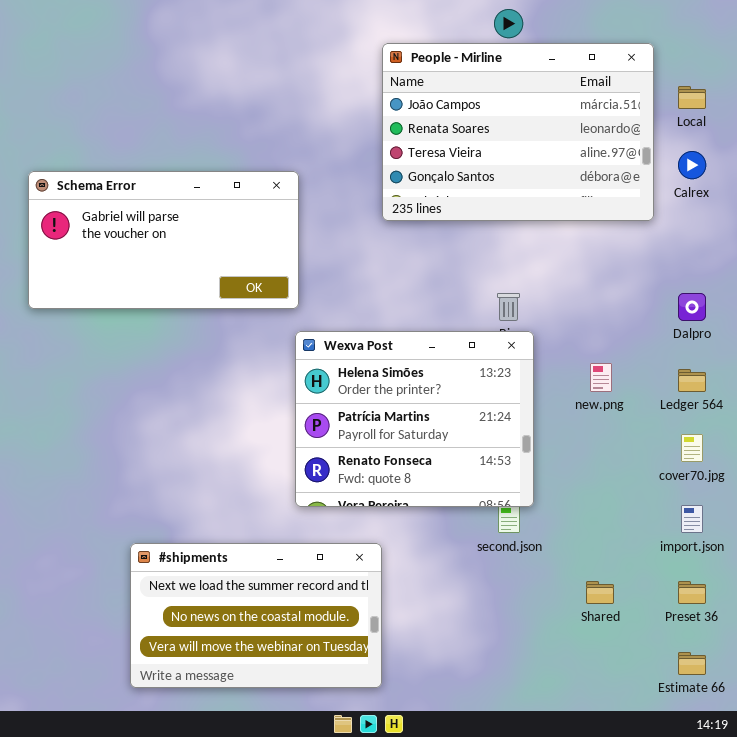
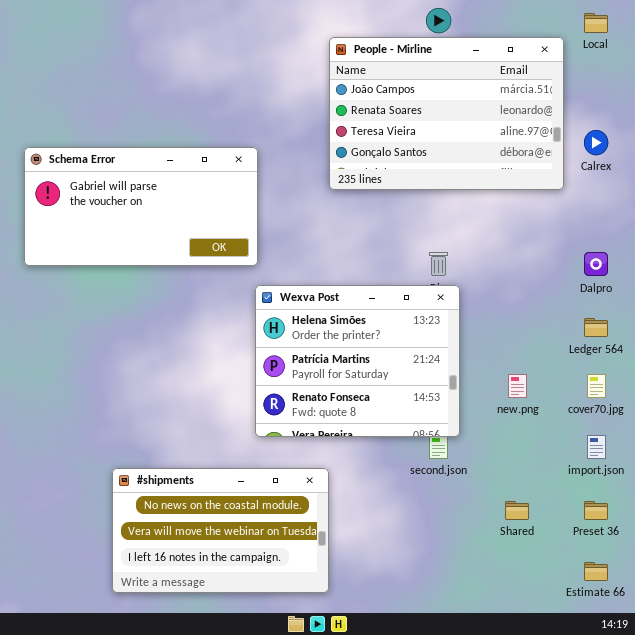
Local: [678,86,706,109] -> [584,13,608,33], moved
new.png: [590,363,612,392] -> [508,374,527,398], moved
#shipments: [130,543,382,688] -> [112,468,329,593], scrolled down 1 row

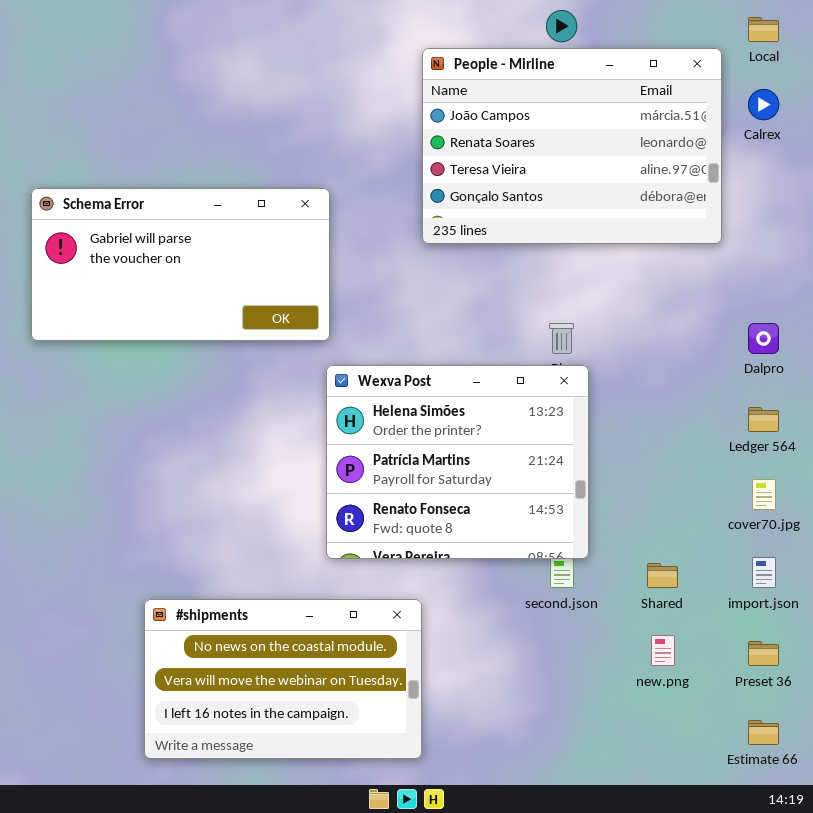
Calrex: [584,130,608,155] -> [748,89,779,120], moved
new.png: [508,374,527,398] -> [651,635,675,666], moved
Shared: [505,501,529,520] -> [647,563,678,588], moved

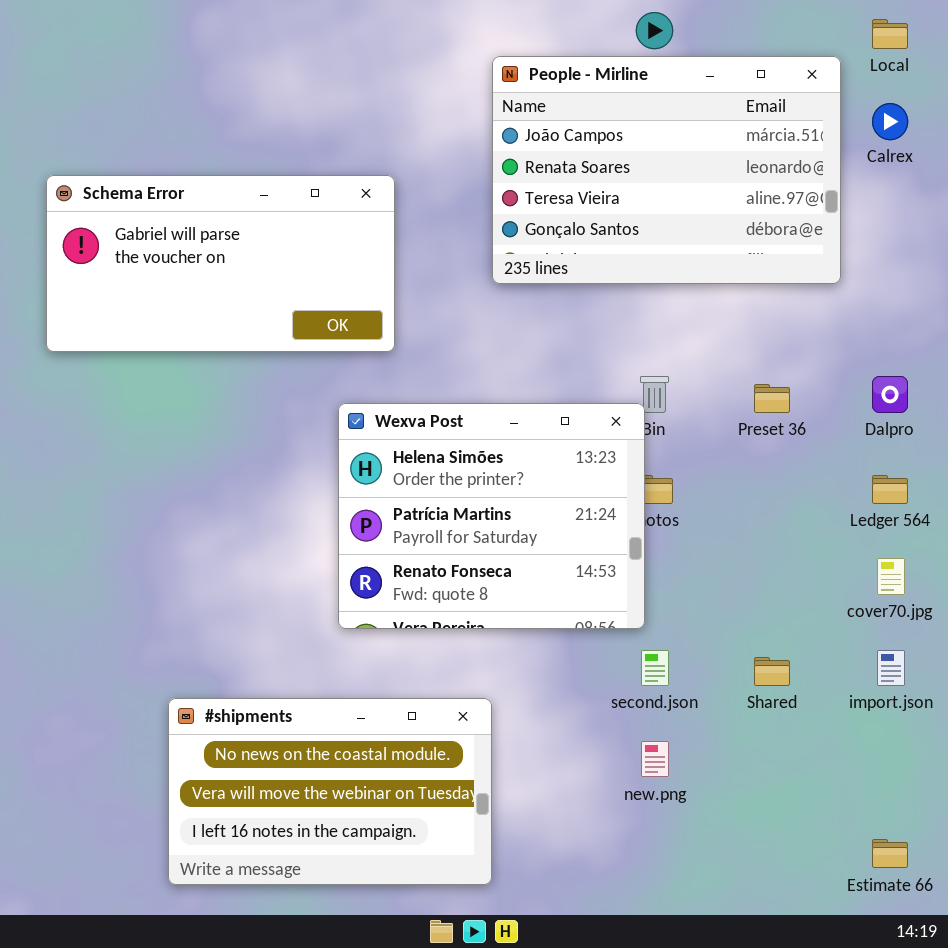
Schema Error: [31,188,330,341] -> [46,175,395,352], moved
Wexva Post: [326,365,589,559] -> [338,403,645,629], moved
new.png: [651,635,675,666] -> [641,741,669,777], moved
Preset 36: [748,641,779,666] -> [754,384,790,413], moved

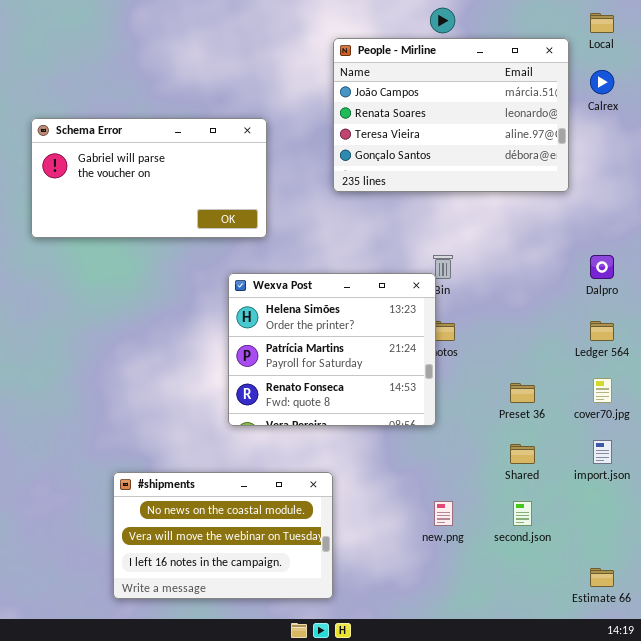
Preset 36: [754,384,790,413] -> [510,383,535,403], moved
second.json: [641,650,669,686] -> [513,501,532,526], moved

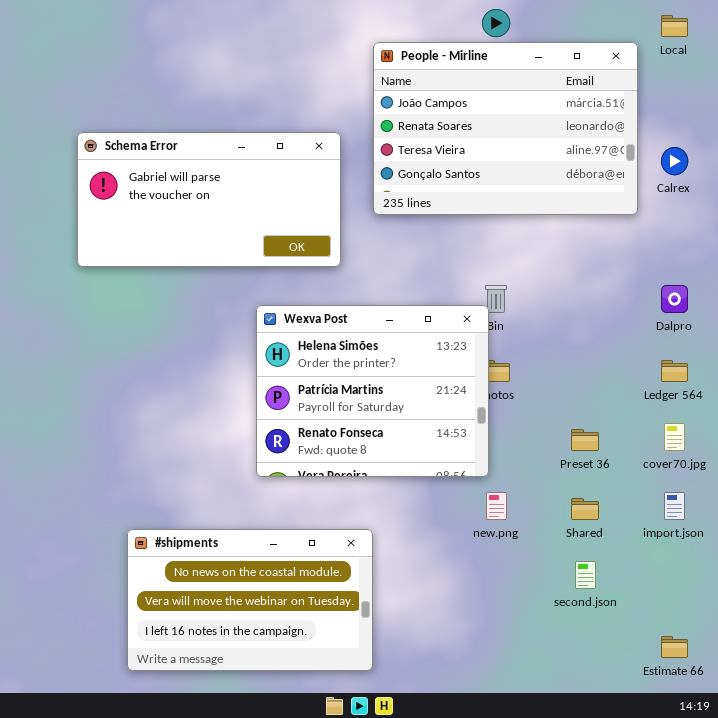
Calrex: [590,70,614,94] -> [661,147,688,175], moved
Schema Error: [31,118,267,238] -> [77,132,341,267], moved
new.png: [434,501,453,526] -> [486,492,507,520], moved

